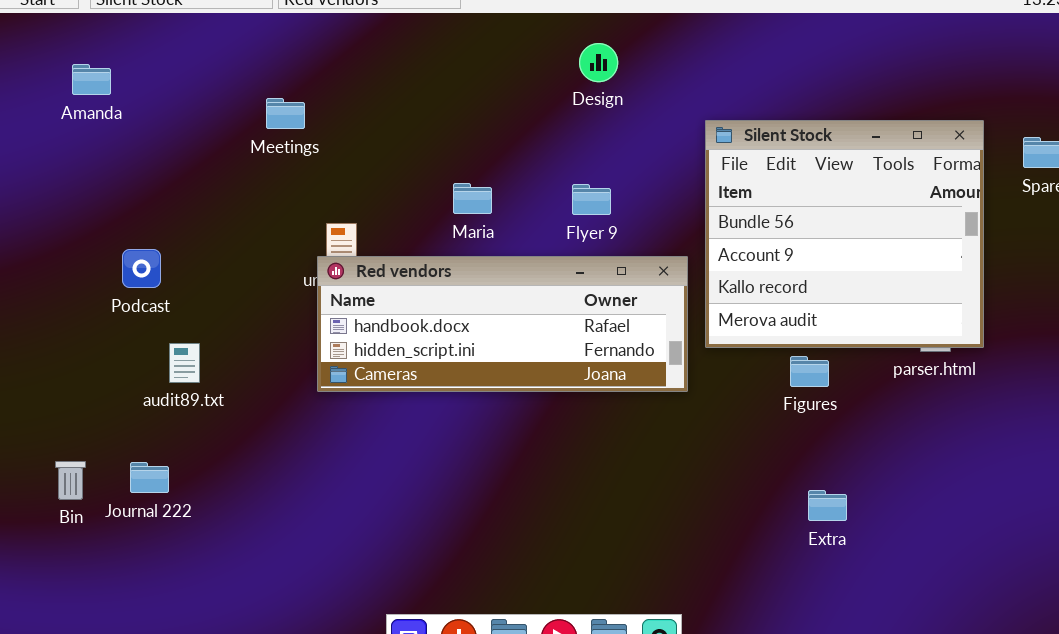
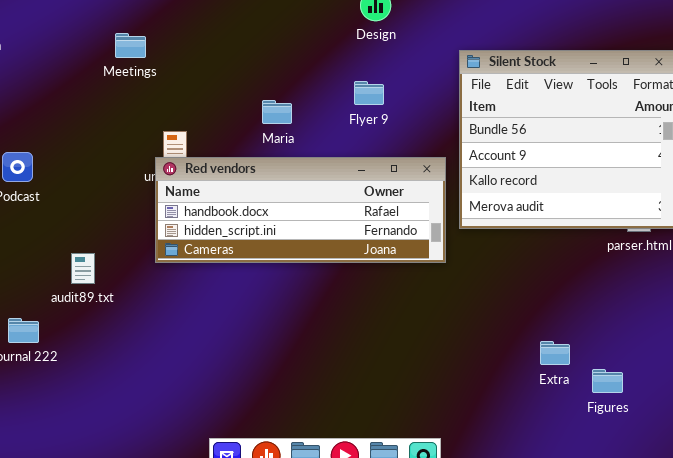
Flyer 9: [572,184,611,215] -> [354,81,384,105], moved
audit89.txt: [169,343,200,383] -> [71,253,95,284], moved
Figures: [790,356,829,387] -> [592,369,623,393], moved

